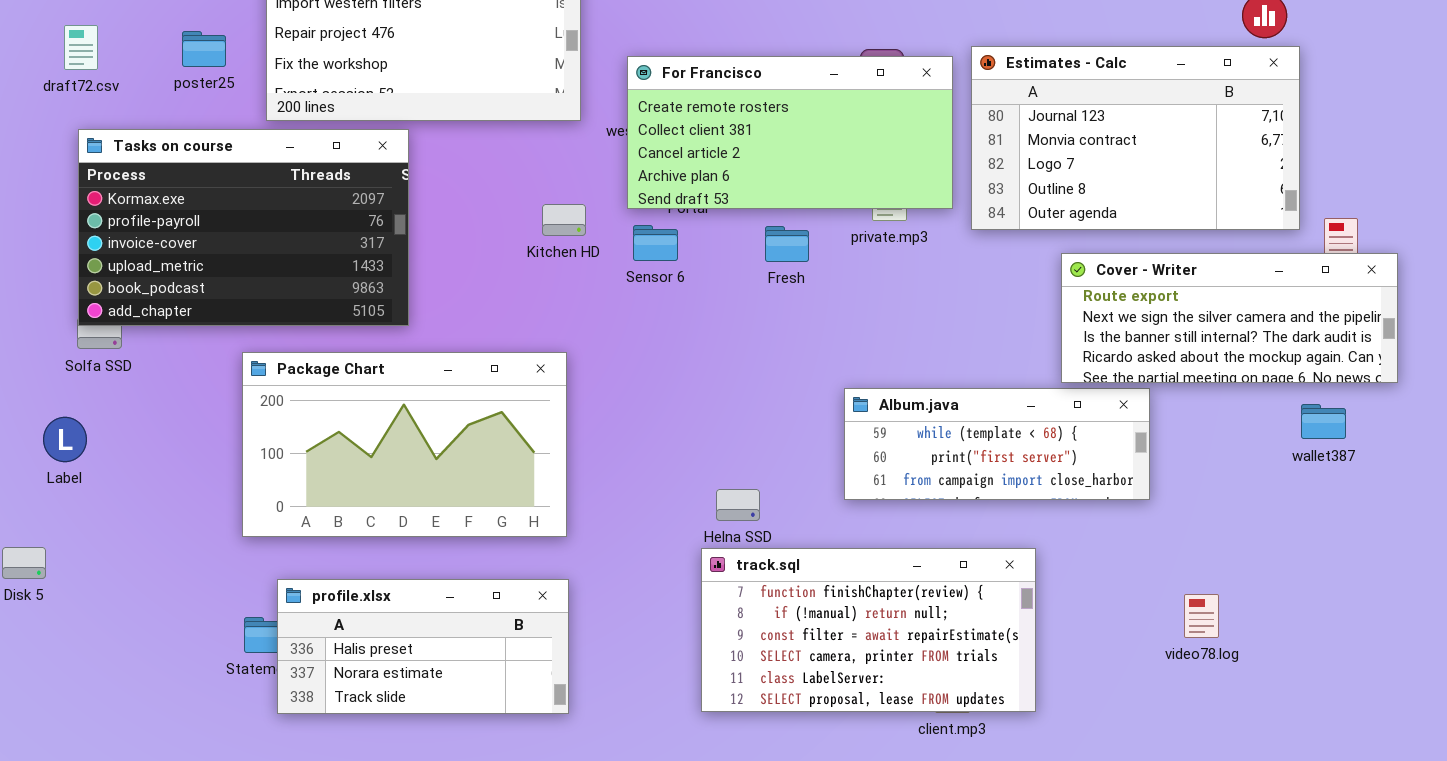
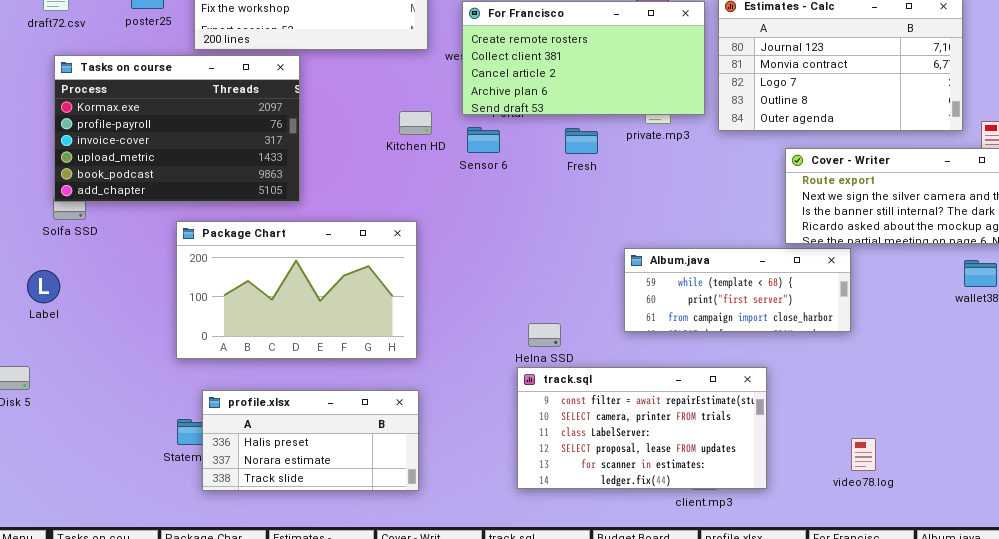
track.sql: [701,548,1036,712] -> [517,367,767,489], scrolled down 2 rows
video78.log: [1184,594,1219,638] -> [851,438,876,471], moved

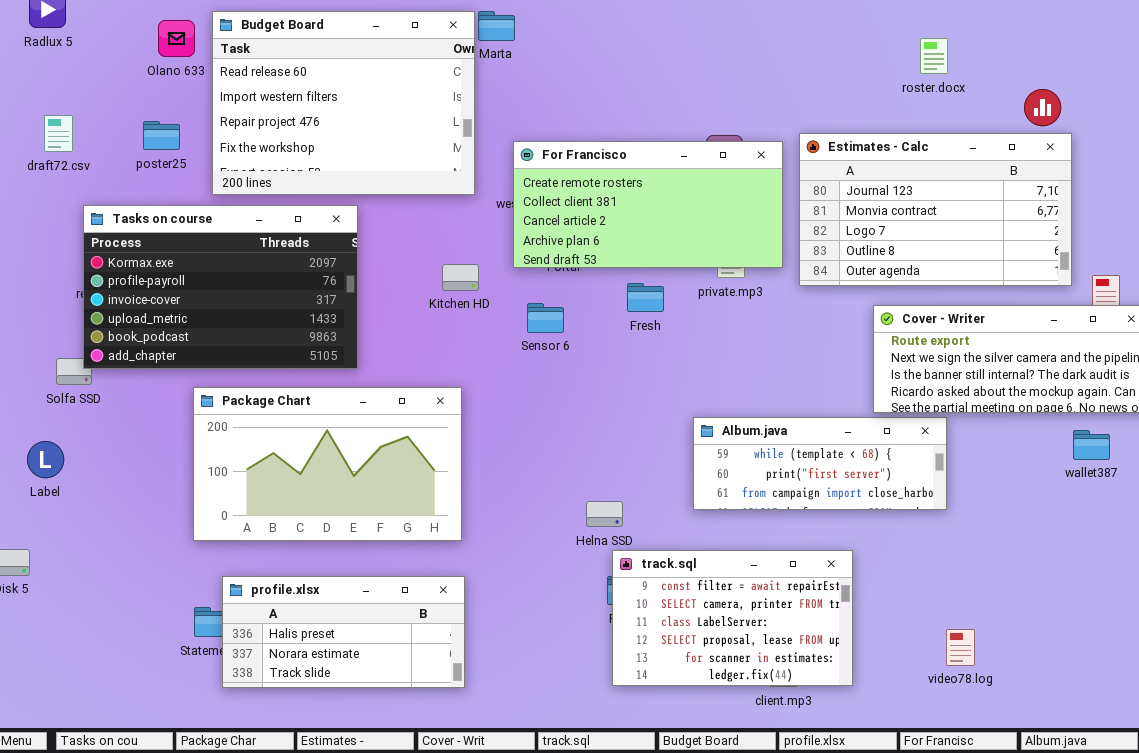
Tasks on course: [54,55,300,202] -> [83,205,358,369], moved
Sensor 6: [467,127,500,153] -> [527,303,564,333], moved
track.sql: [517,367,767,489] -> [612,550,853,686], resized

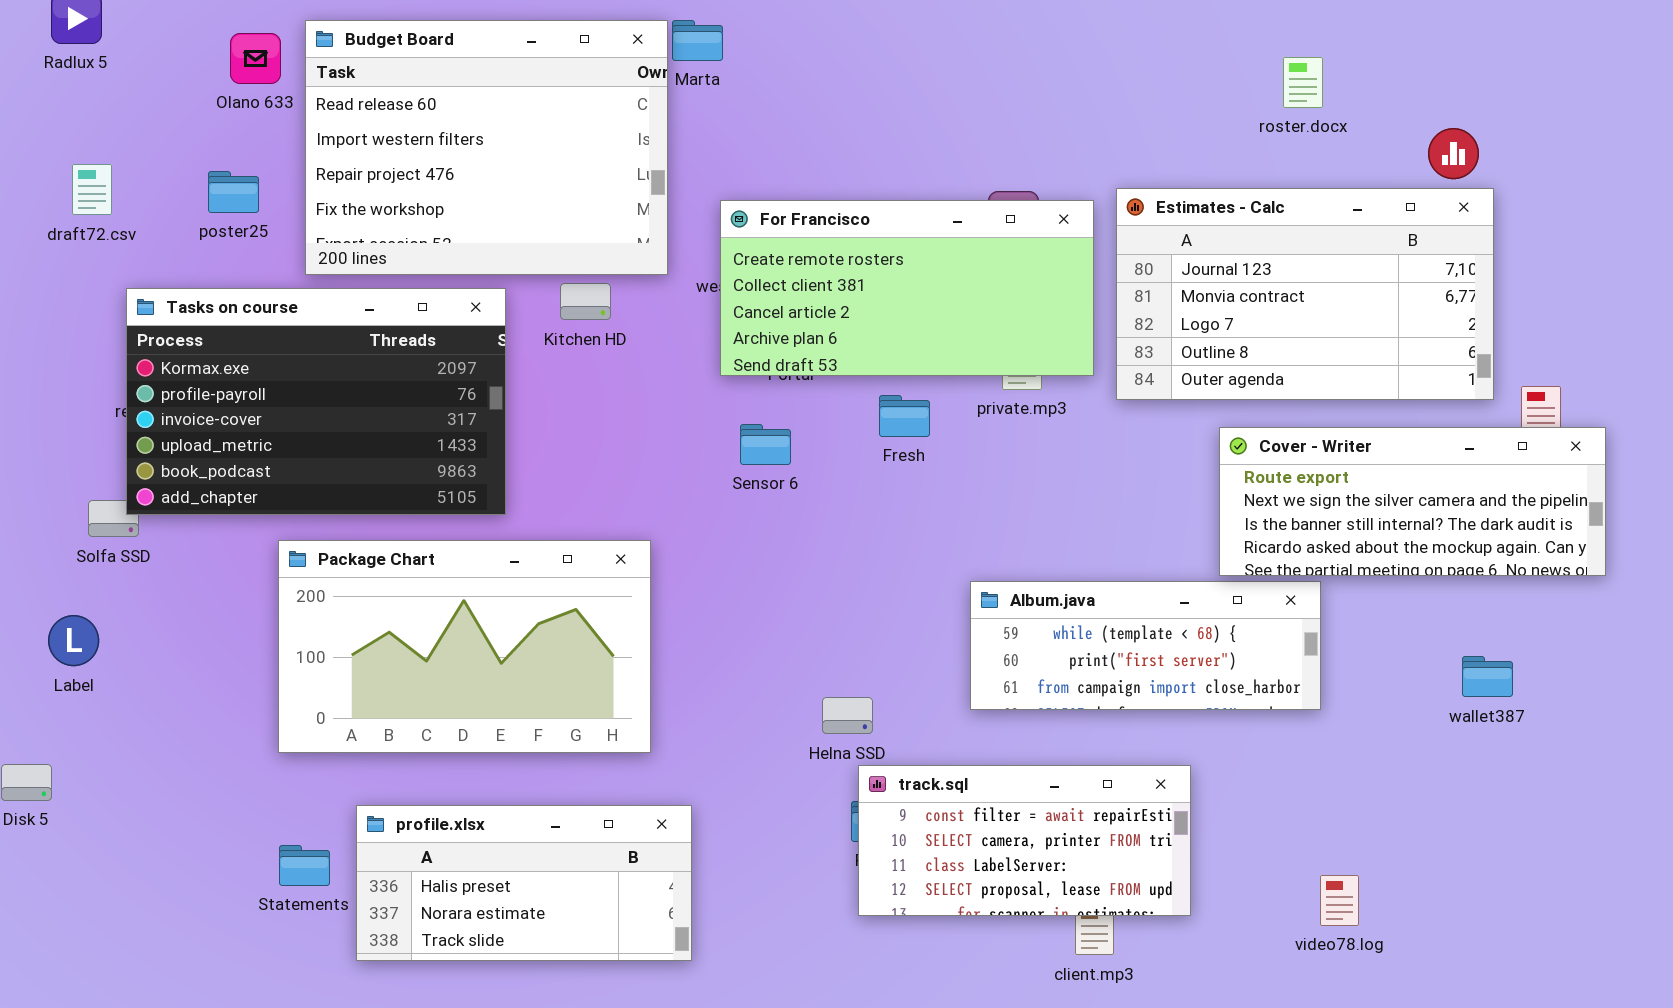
Kitchen HD: [442,264,479,291] -> [560,283,611,320], moved
wallet387: [1073,430,1110,460] -> [1462,656,1513,697], moved
track.sql: [612,550,853,686] -> [858,765,1191,916], resized
profile.xlsx: [222,576,465,688] -> [356,805,692,961], moved

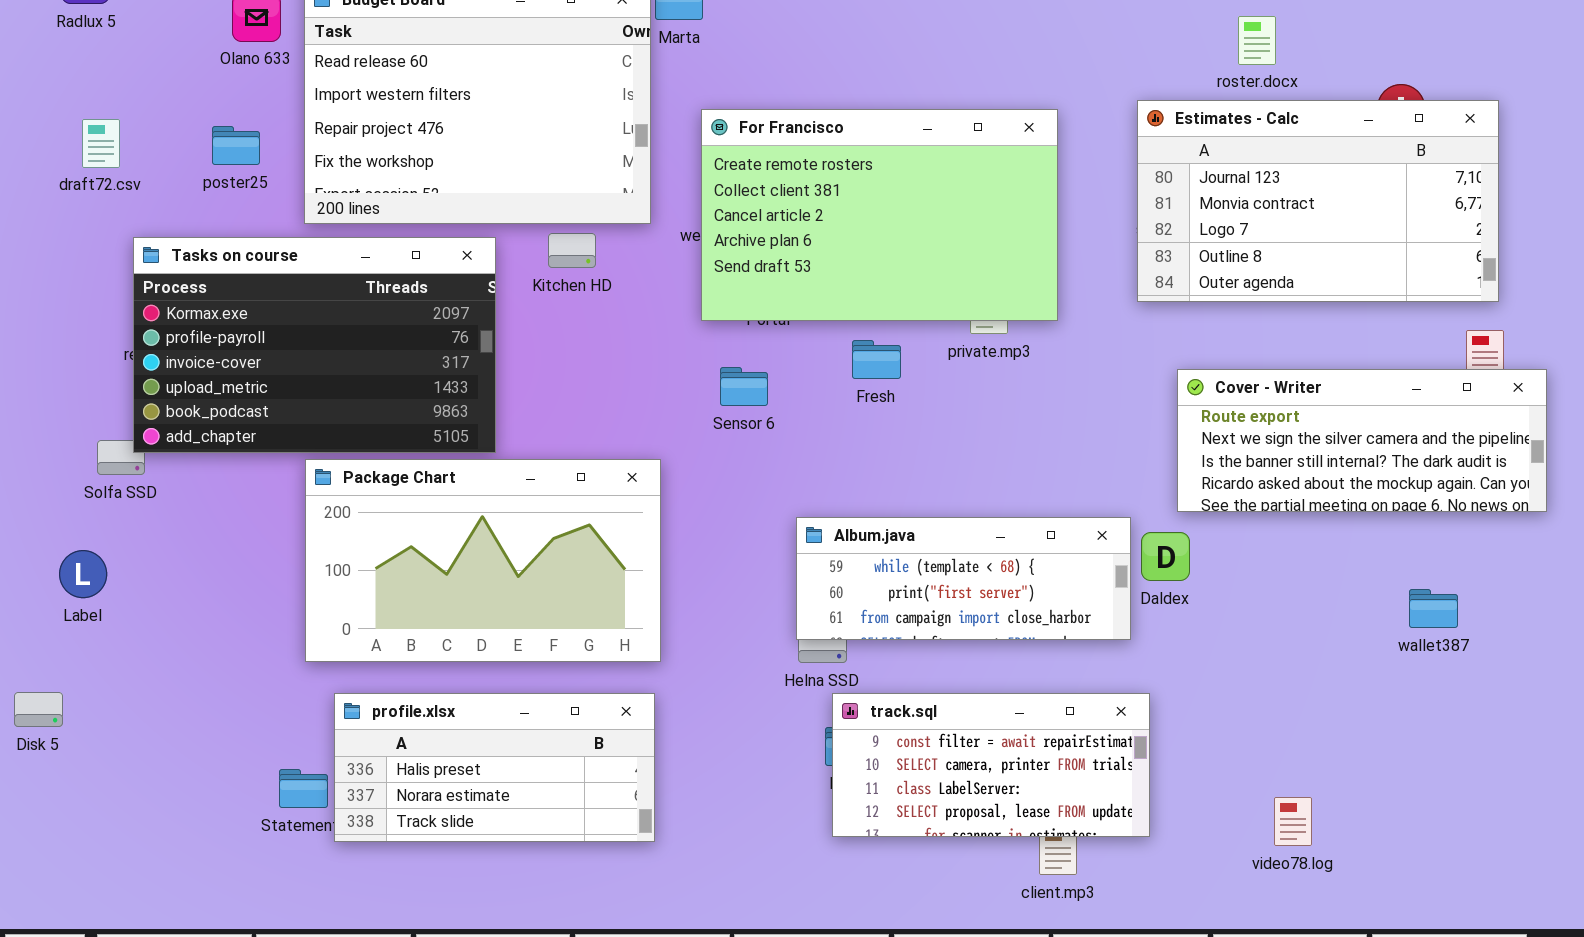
Estimates - Calc: [1116,188,1494,400] -> [1137,100,1499,302], moved
For Francisco: [720,200,1094,376] -> [701,109,1058,321], resized
Package Chart: [278,540,651,753] -> [305,459,661,662], moved
Album.java: [970,581,1321,710] -> [796,517,1131,640], moved
profile.xlsx: [356,805,692,961] -> [334,693,655,842], moved

